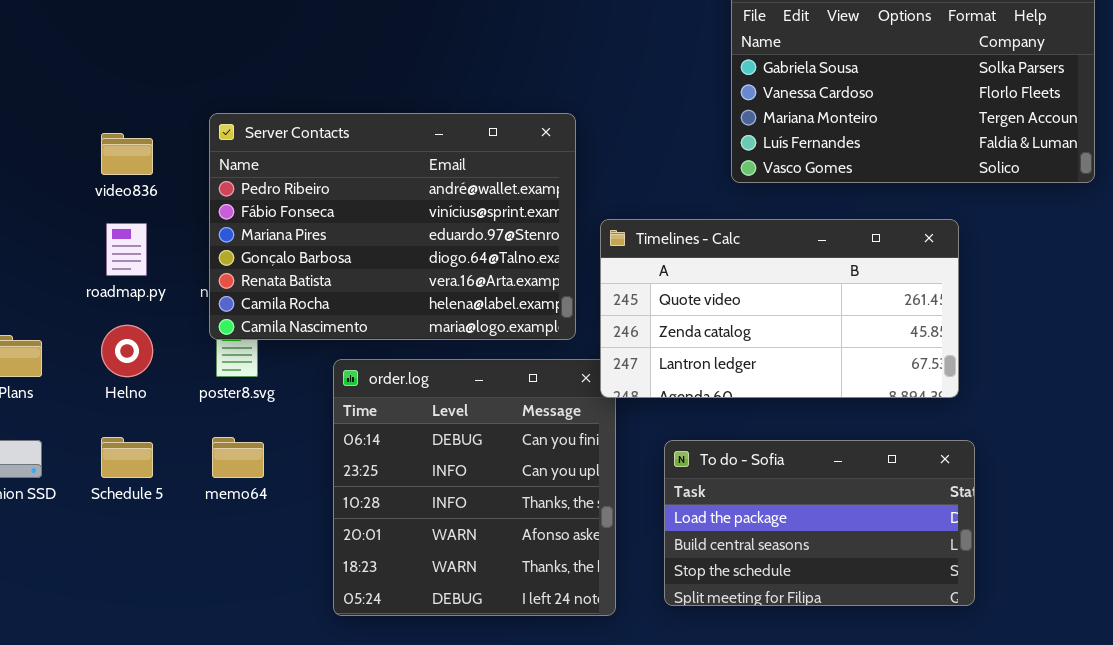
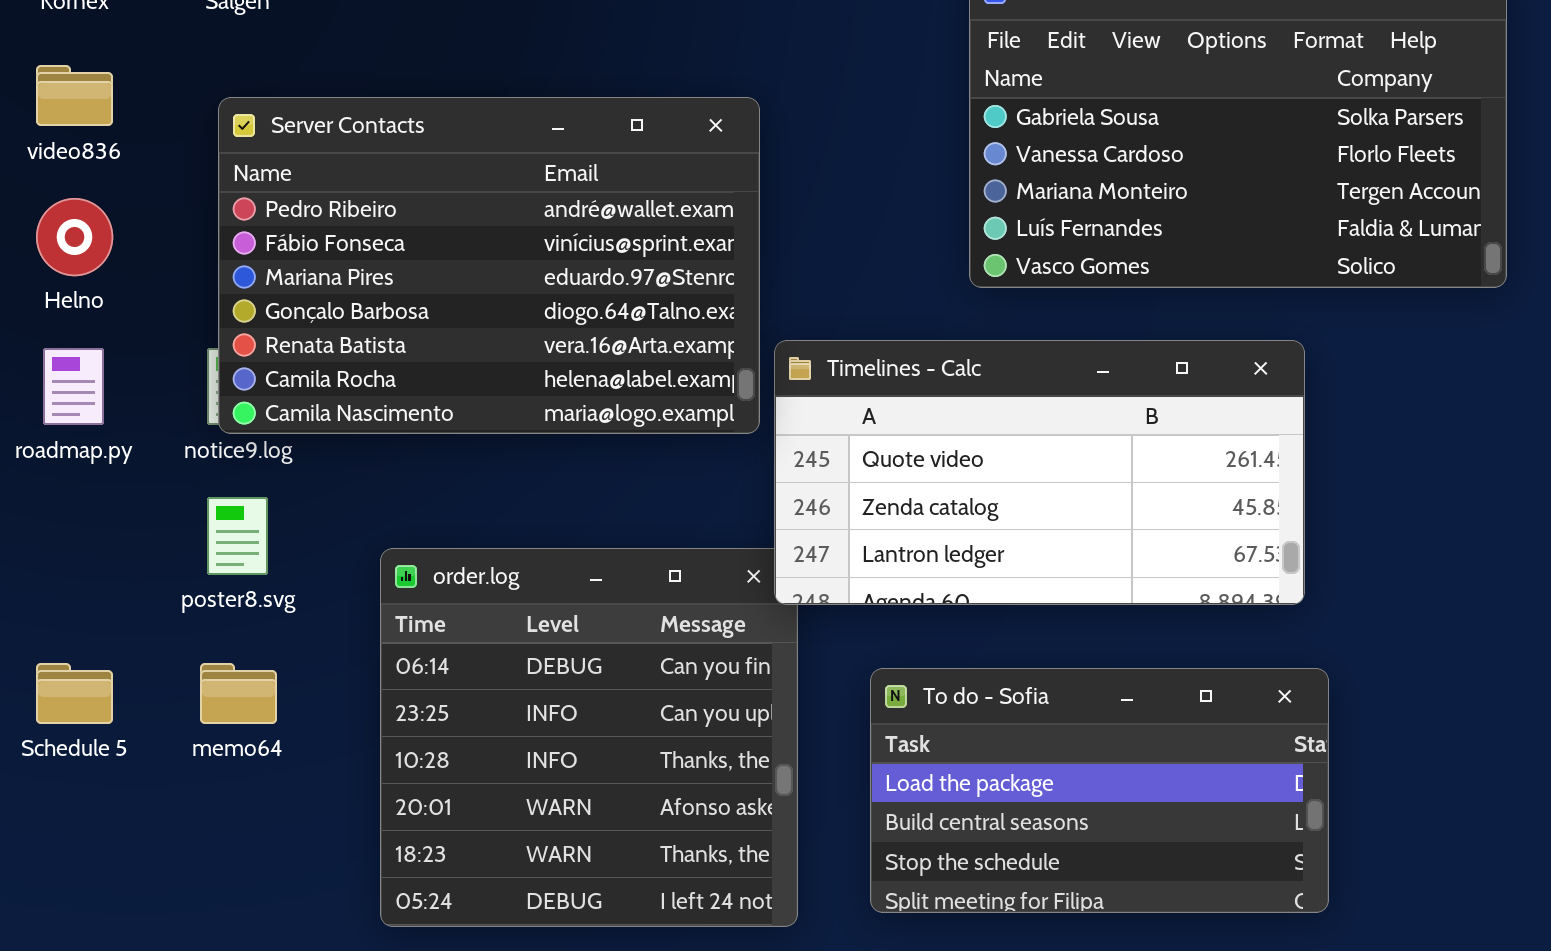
Server Contacts: [209,113,576,340] -> [218,97,760,434], moved
video836: [101,133,153,175] -> [36,65,113,126], moved
Helno: [101,325,153,377] -> [36,198,113,276], moved

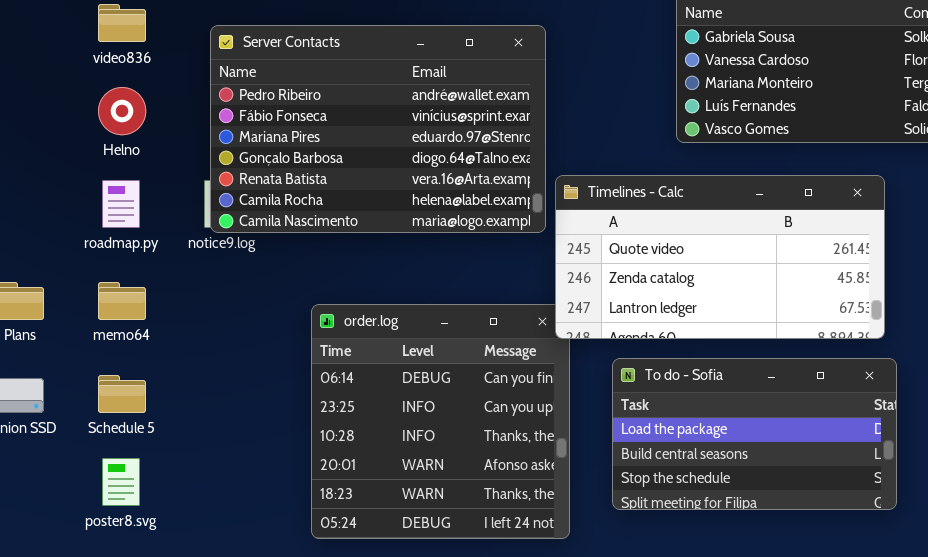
poster8.svg: [207,497,268,575] -> [102,458,140,506], moved
memo64: [200,663,277,724] -> [98,282,146,320], moved
To do - Sofia: [870,668,1329,913] -> [612,358,897,510], moved

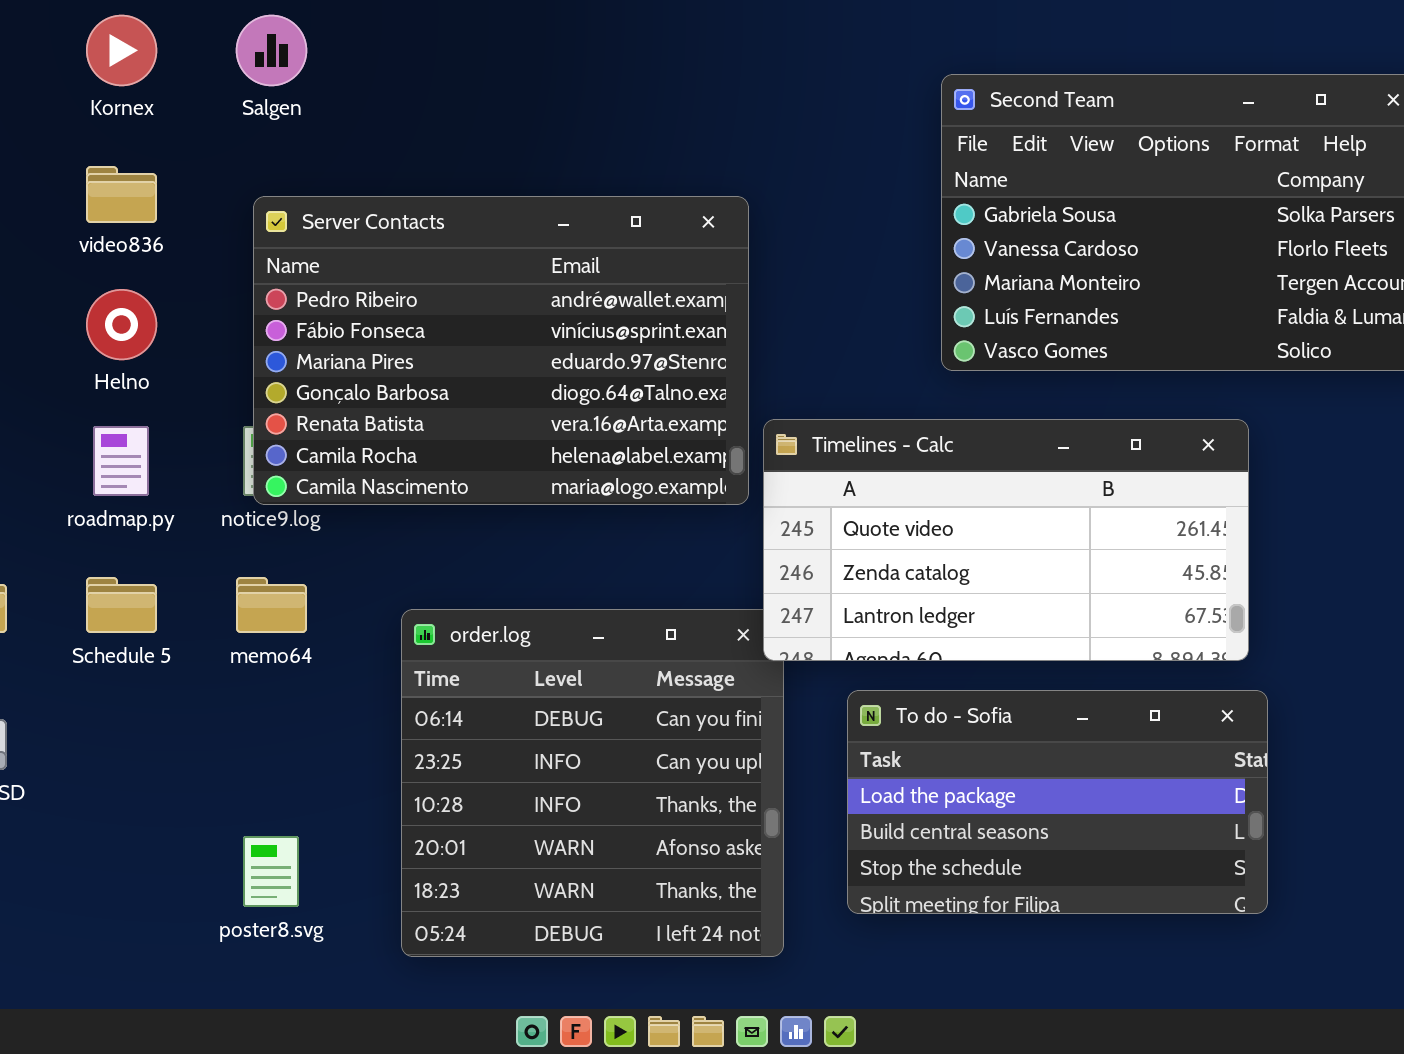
memo64: [98,282,146,320] -> [236,577,307,633], moved
Schedule 5: [98,375,146,413] -> [86,577,157,633], moved
poster8.svg: [102,458,140,506] -> [243,836,299,907], moved

